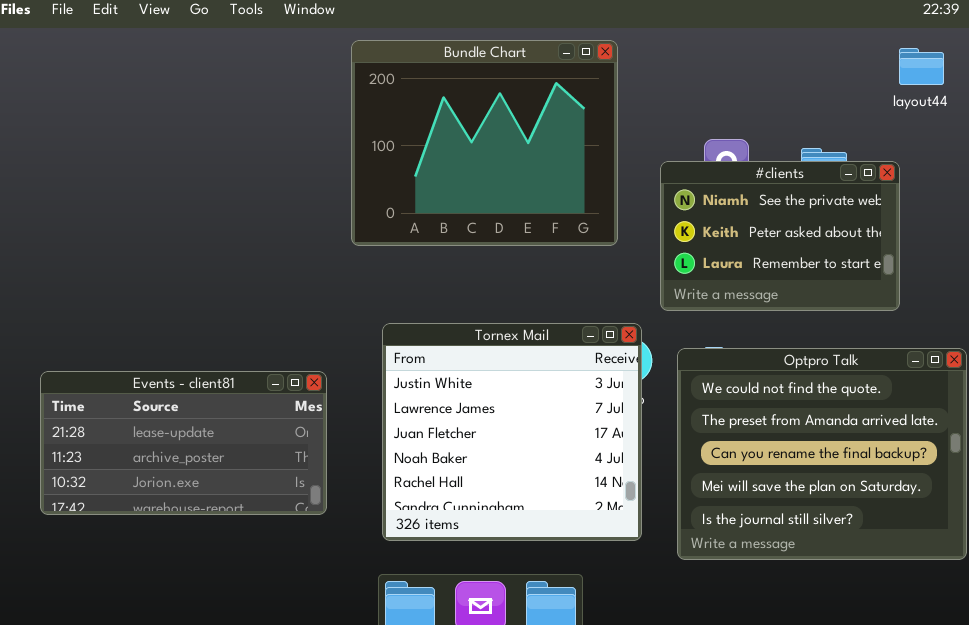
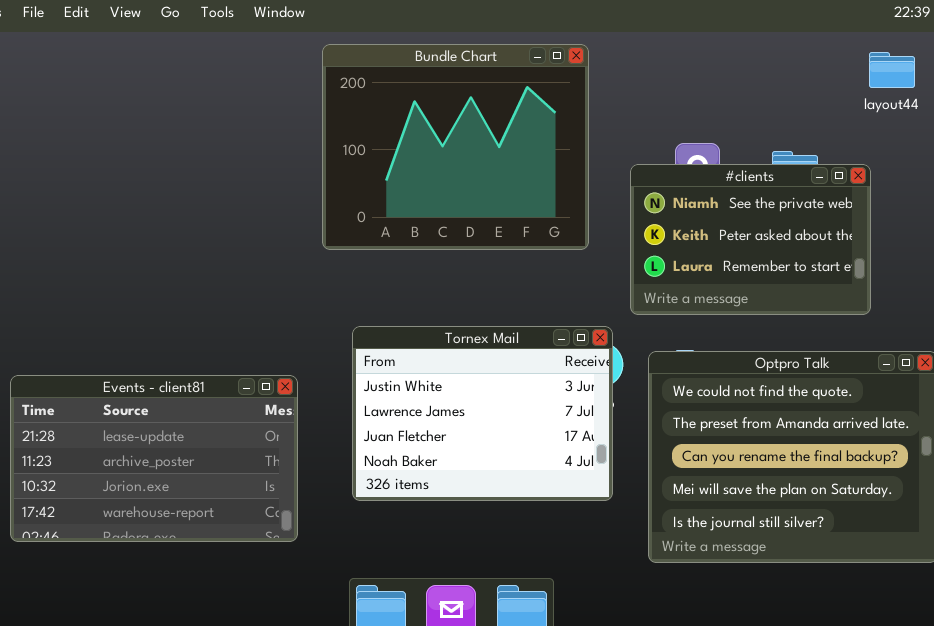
Tornex Mail: [382,323,642,541] -> [352,326,613,501], resized
Events - client81: [40,371,327,515] -> [10,375,298,542], resized

